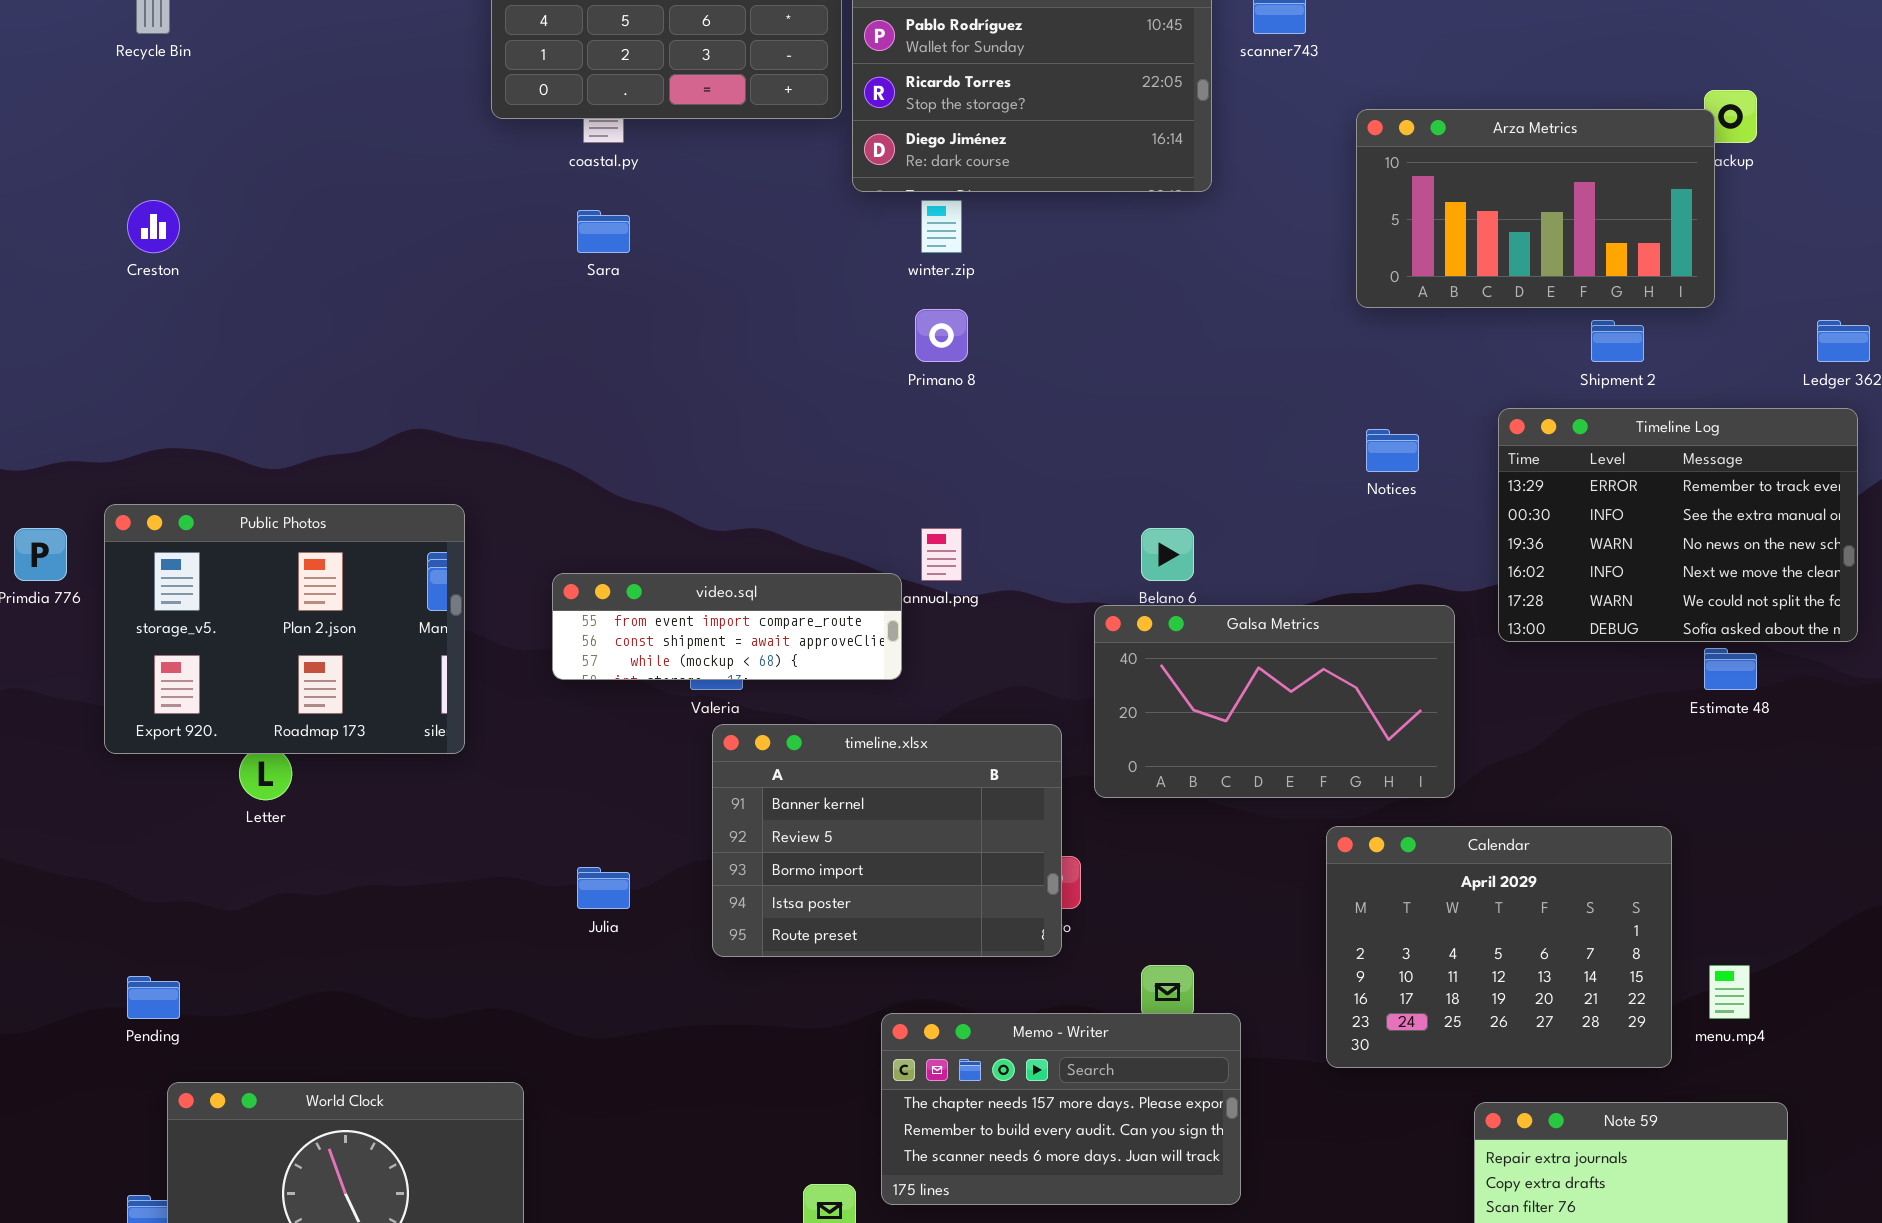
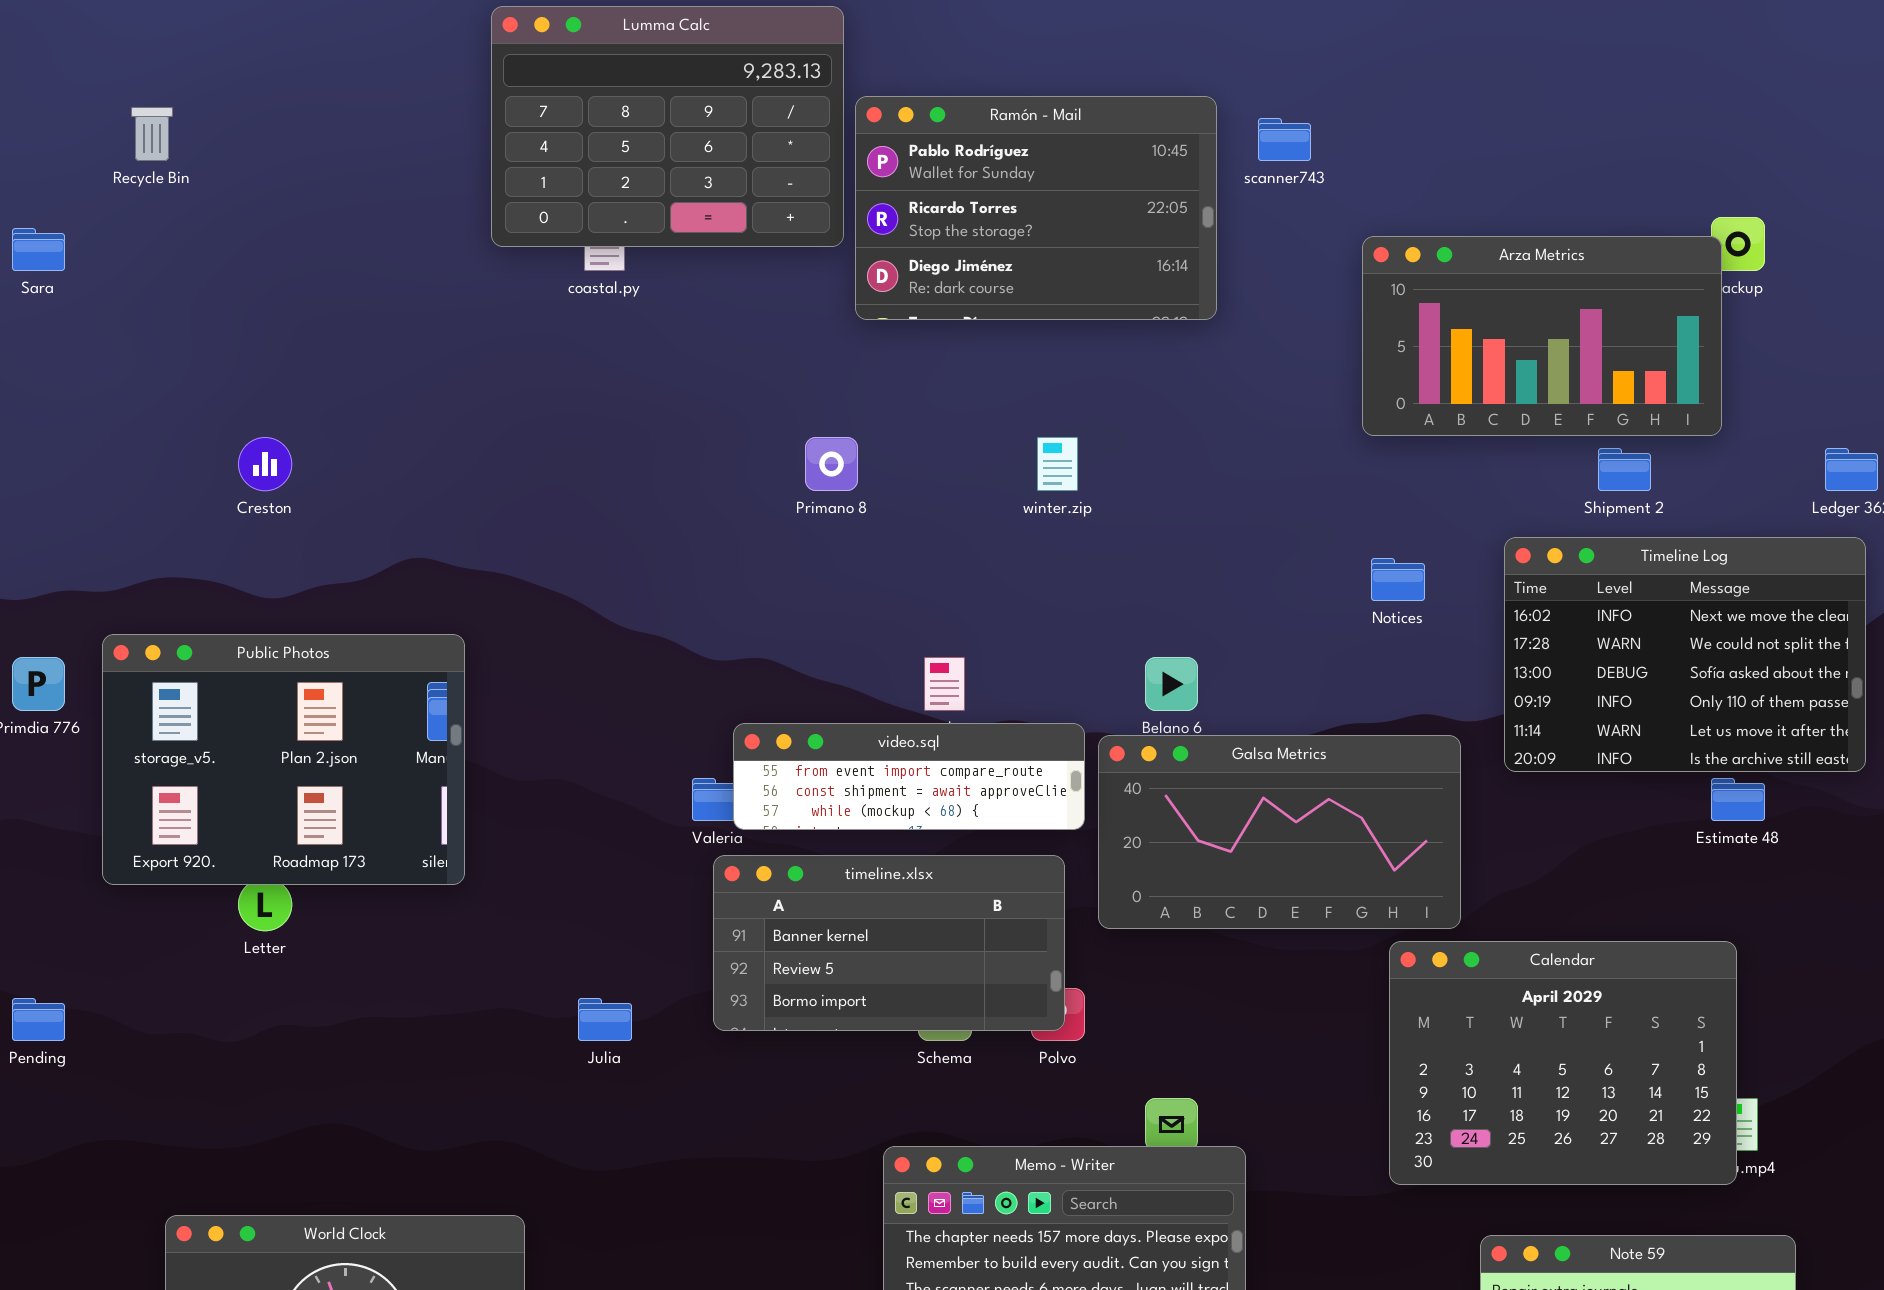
Creston: [127,200,180,253] -> [238,437,292,491], moved
winter.zip: [921,200,962,253] -> [1037,437,1078,491], moved
Sara: [577,210,630,253] -> [12,228,65,271], moved
Primano 8: [915,309,968,362] -> [805,437,858,491], moved
Timeline Log: [1498,408,1858,642] -> [1504,537,1866,772], scrolled down 3 rows
video.sql: [552,573,902,680] -> [733,723,1085,830], moved
timeline.xlsx: [712,724,1062,957] -> [713,855,1065,1031], resized
Calendar: [1326,826,1672,1068] -> [1389,941,1737,1185], moved
Pending: [127,976,180,1019] -> [12,998,65,1041], moved

